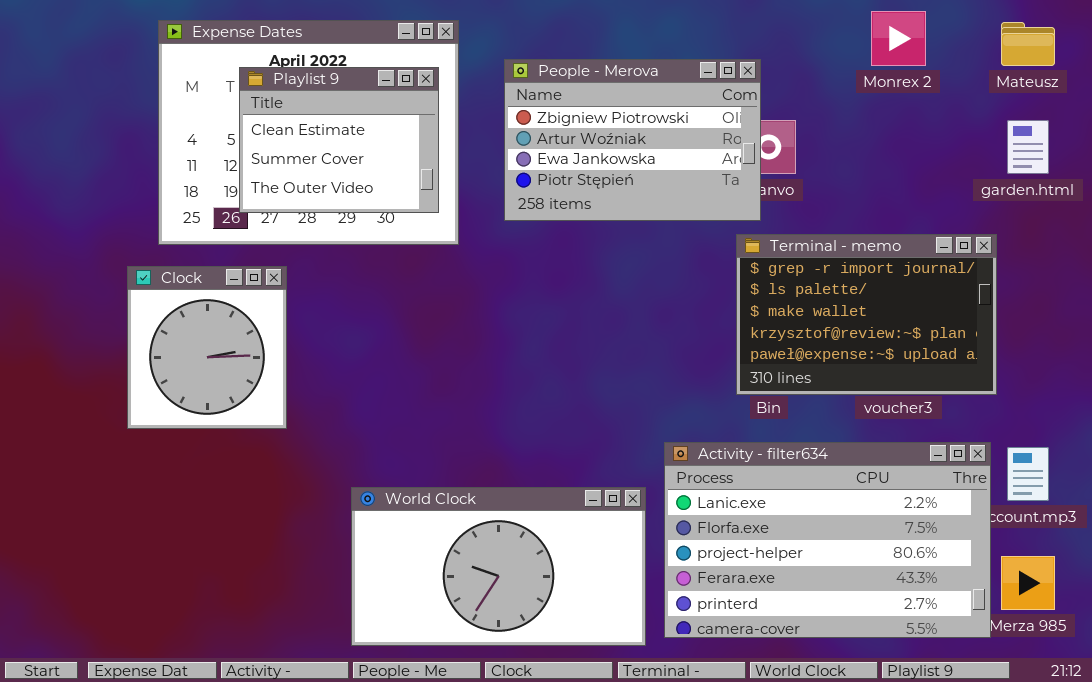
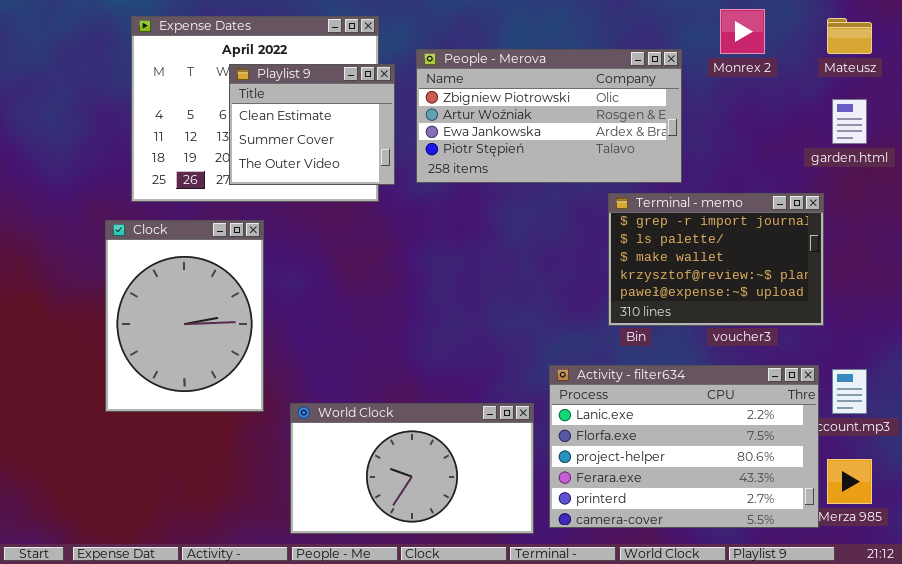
People - Merova: [504,59,761,221] -> [416,49,682,183], resized
Playlist 9: [239,67,439,213] -> [229,64,395,185], moved
Clock: [127,266,287,429] -> [105,220,264,412], resized

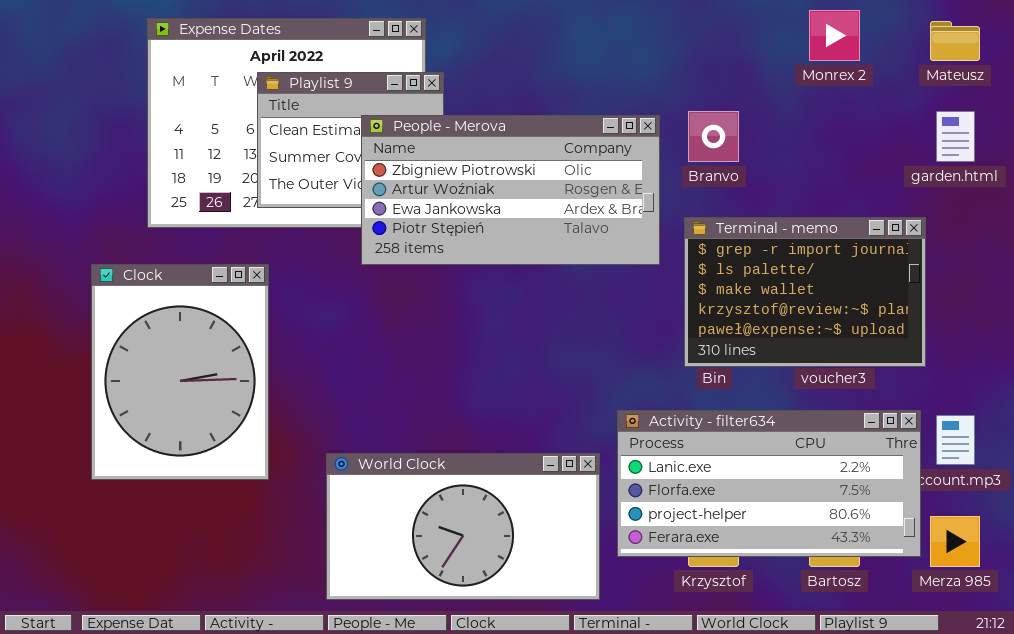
People - Merova: [416,49,682,183] -> [361,115,660,265], moved
Clock: [105,220,264,412] -> [91,264,269,480], moved
Activity - filter634: [549,365,819,528] -> [617,410,921,557], resized

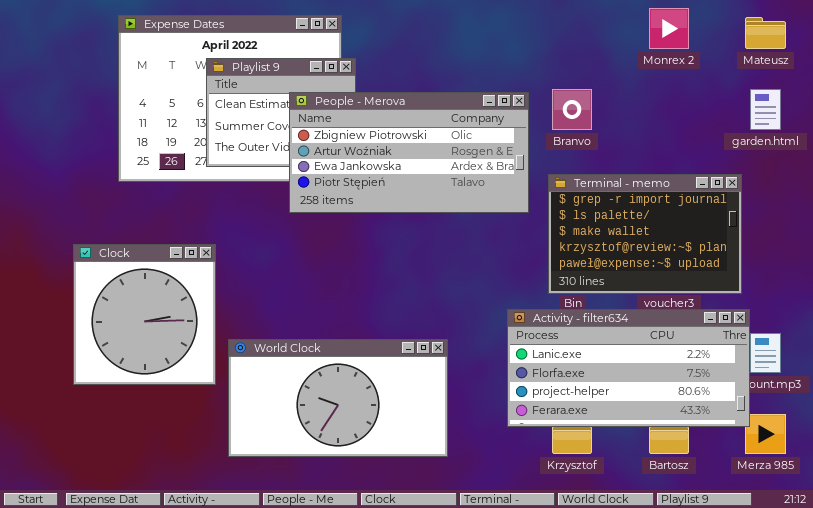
Clock: [91,264,269,480] -> [73,244,216,385], resized
Activity - filter634: [617,410,921,557] -> [507,309,750,427], moved
World Clock: [326,453,600,600] -> [228,339,448,457], moved

